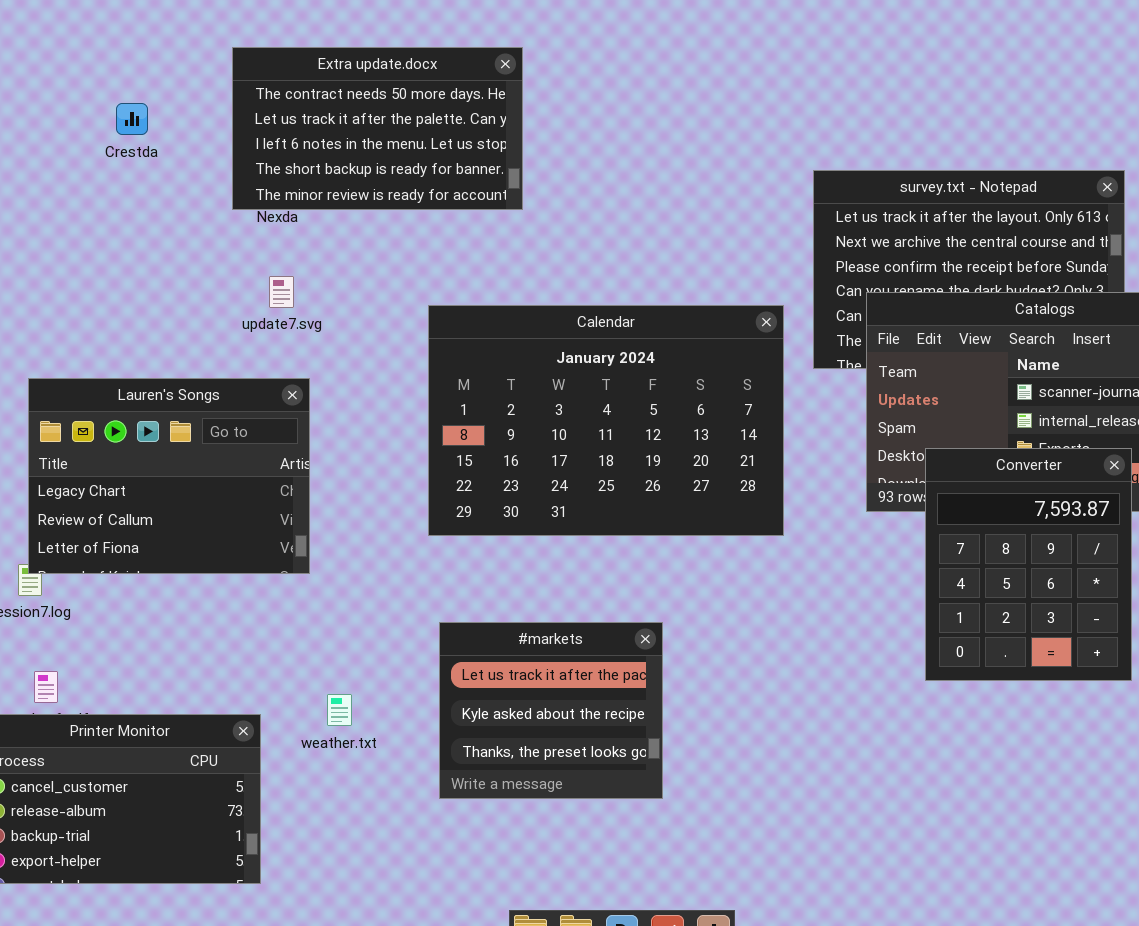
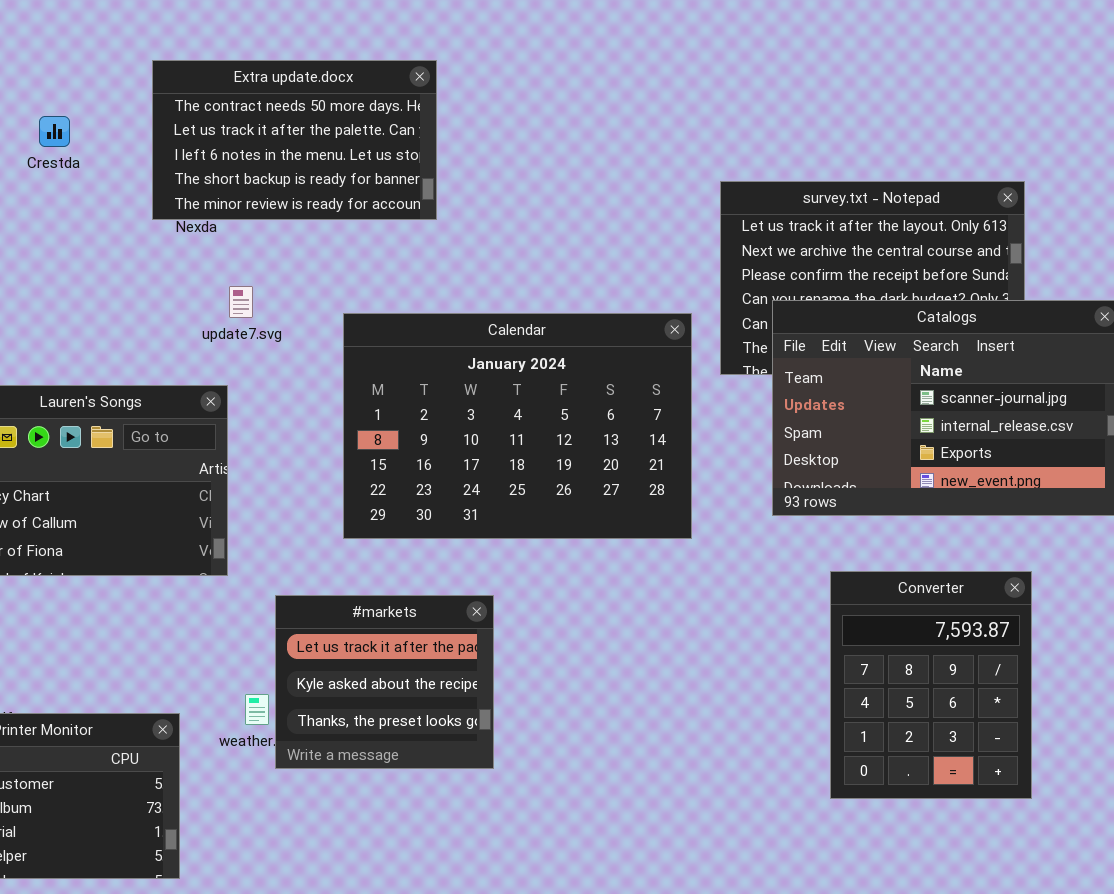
update7.svg: [269,276,294,308] -> [229,286,253,318], moved
Converter: [925,448,1132,681] -> [830,571,1032,799], moved
#markets: [439,622,663,799] -> [275,595,494,769], moved

